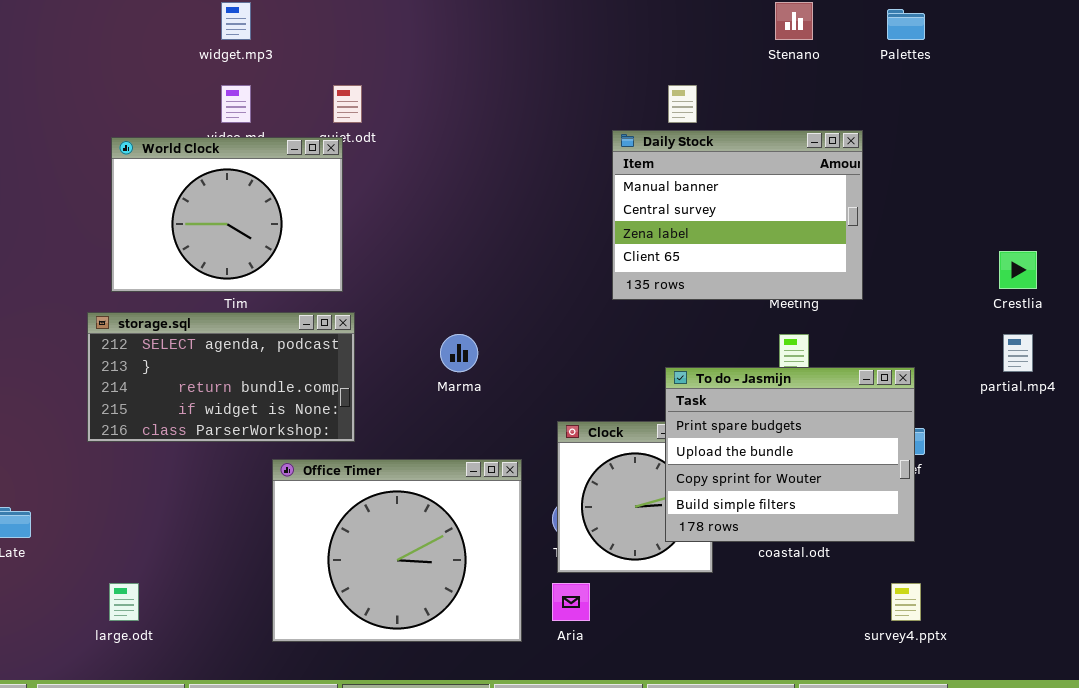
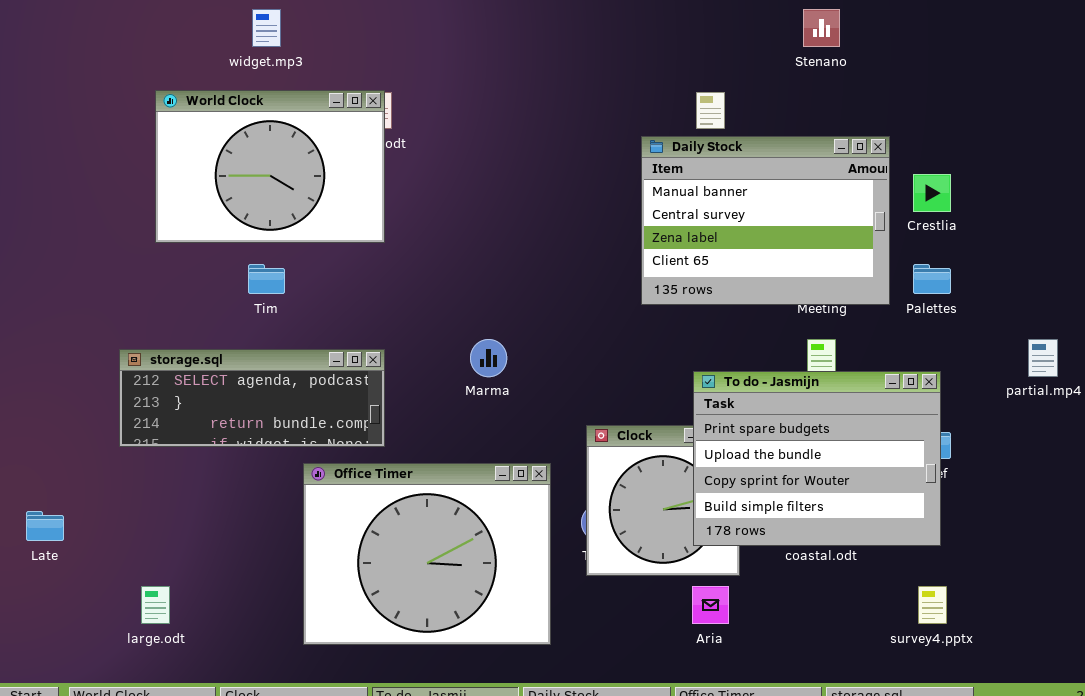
Palettes: [887,9,925,40] -> [913,264,951,294], moved
World Clock: [111,137,343,292] -> [155,90,385,243], moved
Crestlia: [999,251,1037,289] -> [913,174,951,212], moved
storage.sql: [87,312,355,442] -> [119,349,385,447], resized
Aria: [552,583,590,621] -> [692,586,729,624], moved

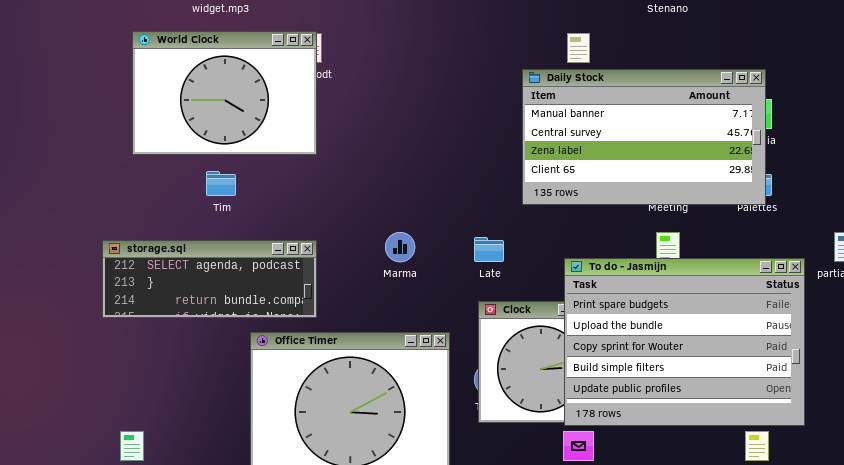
Daily Stock: [641,136,890,305] -> [522,69,766,205], resized
To do - Jasmijn: [693,371,941,546] -> [564,258,805,426], resized
Late: [26,511,64,541] -> [474,237,504,262], moved

